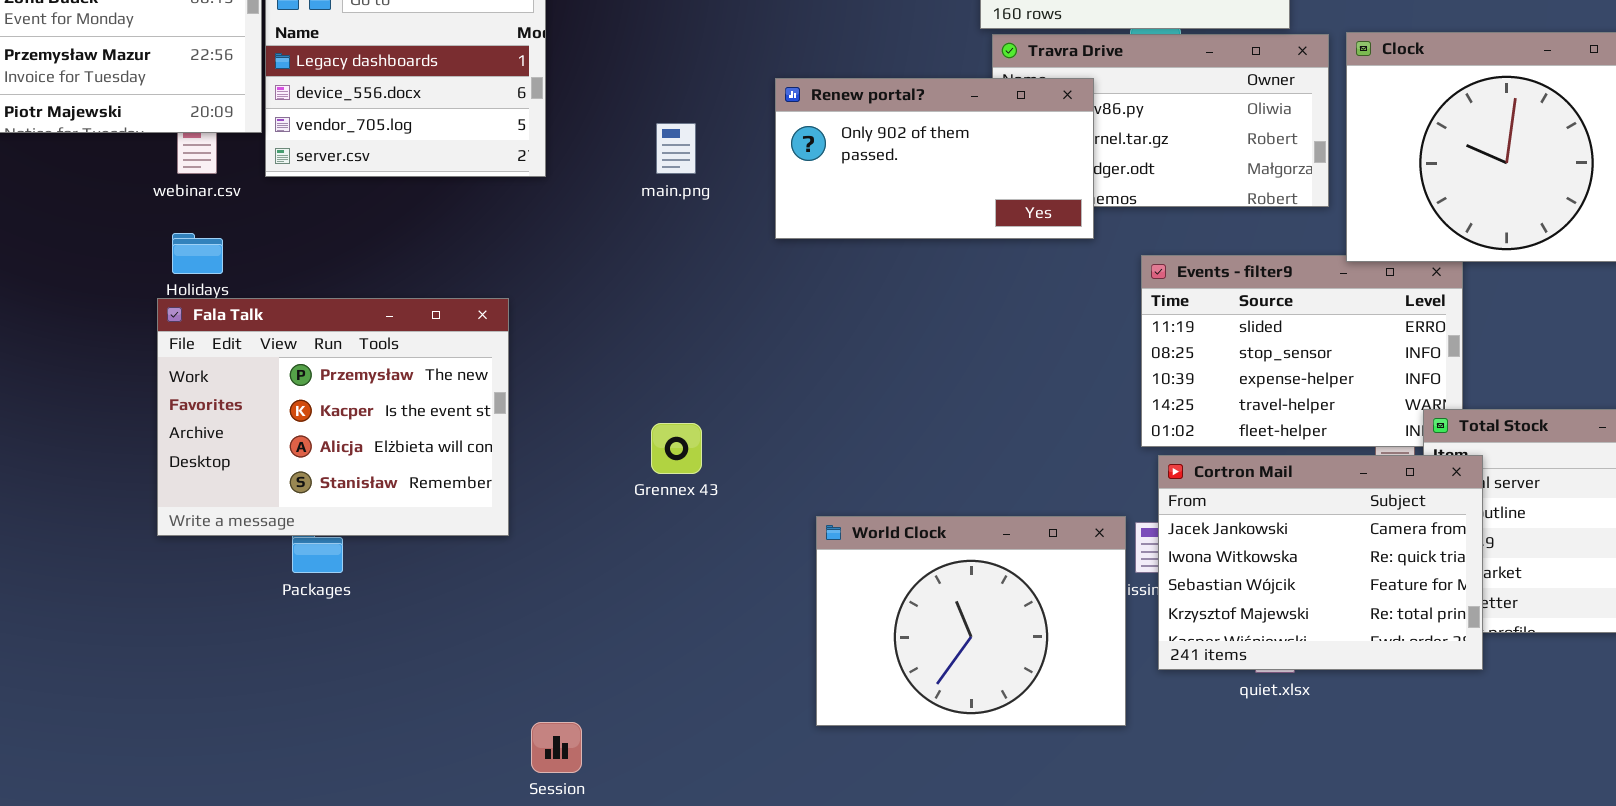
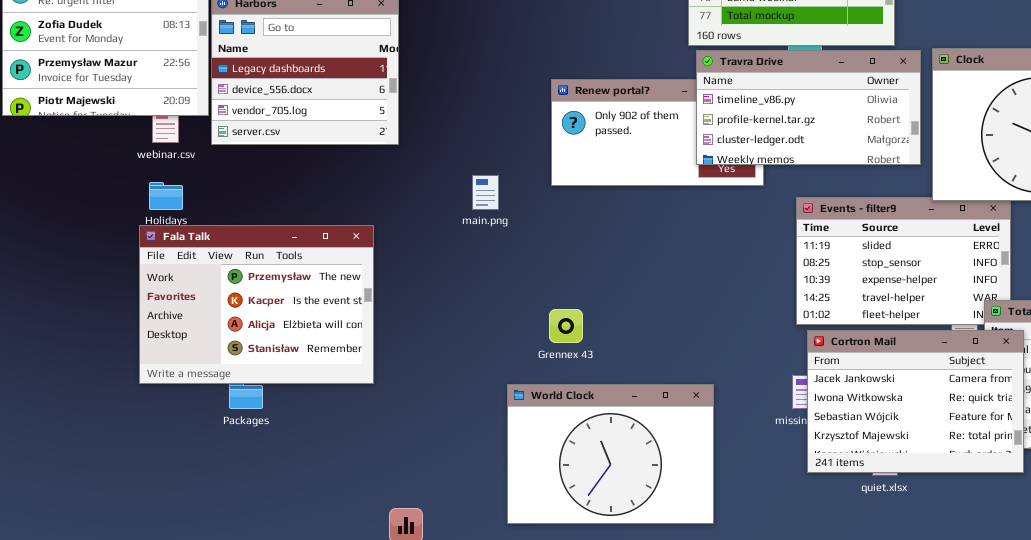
Travra Drive: [992,34,1329,207] -> [696,50,921,165], raised
main.png: [656,123,696,174] -> [472,175,499,210], moved
Grennex 43: [651,423,702,474] -> [549,309,583,343], moved
World Clock: [816,516,1126,726] -> [507,384,714,524], moved

